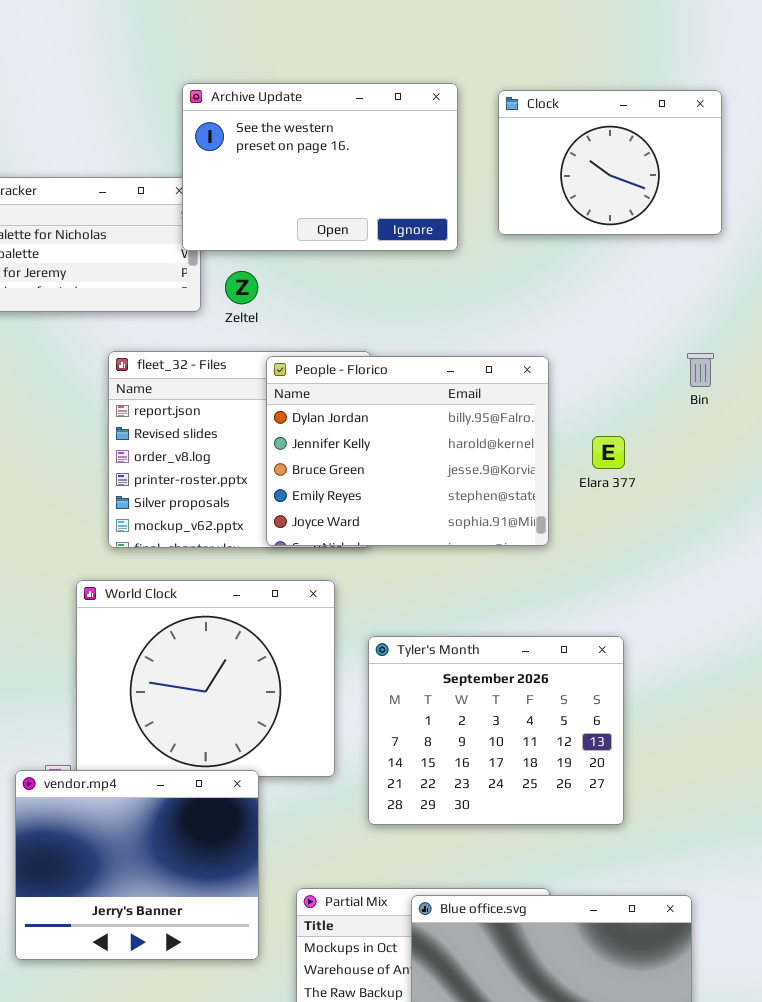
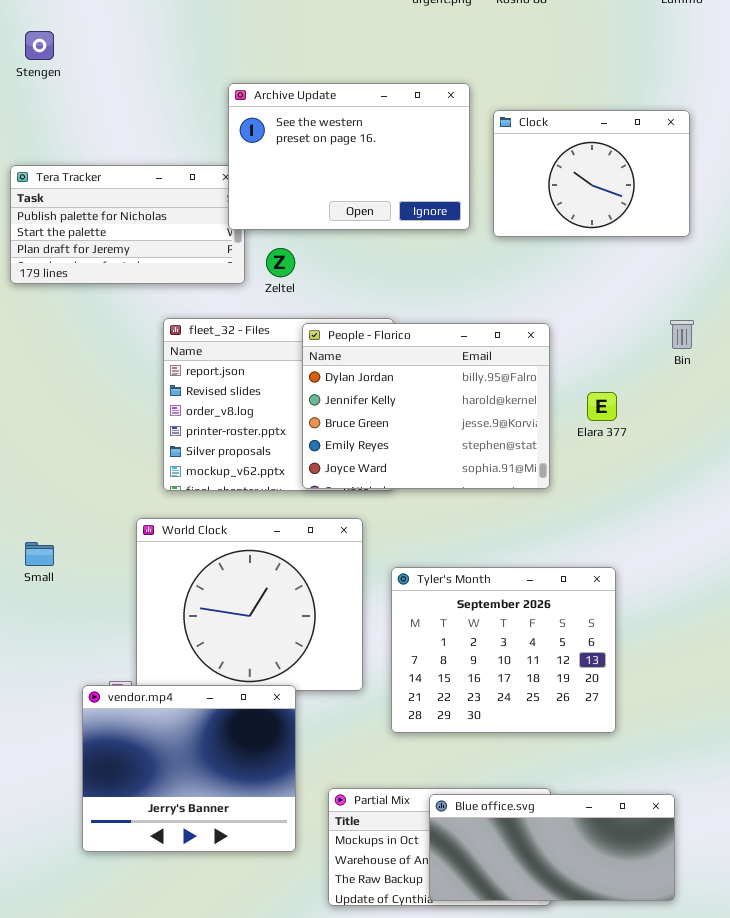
Clock: [498,90,722,235] -> [493,110,690,237], moved

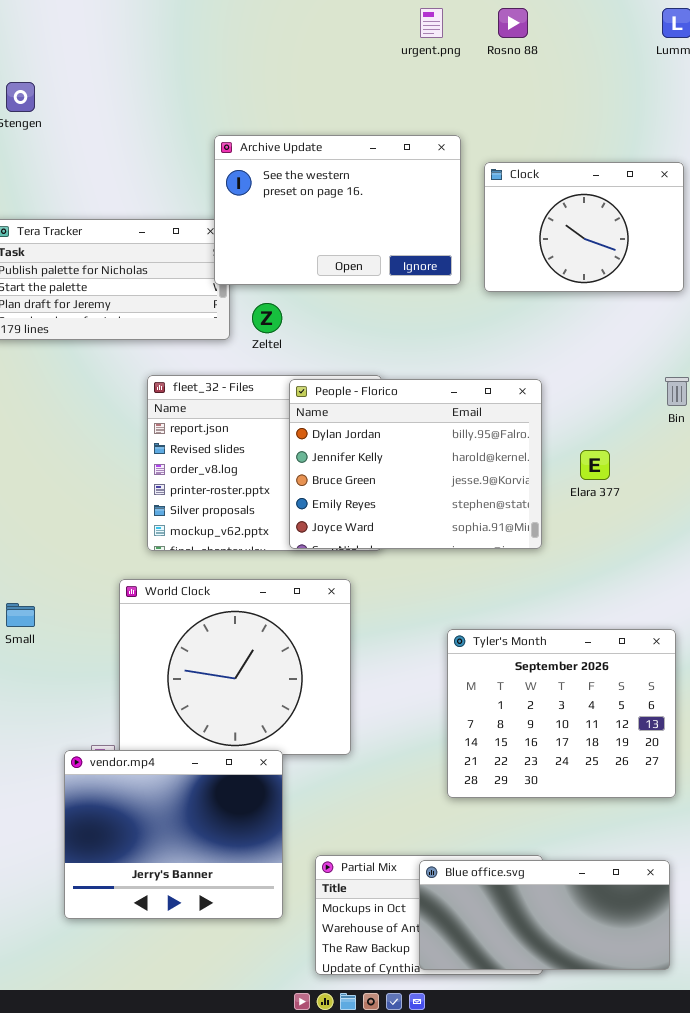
Tyler's Month: [391,567,616,733] -> [447,629,676,798], moved

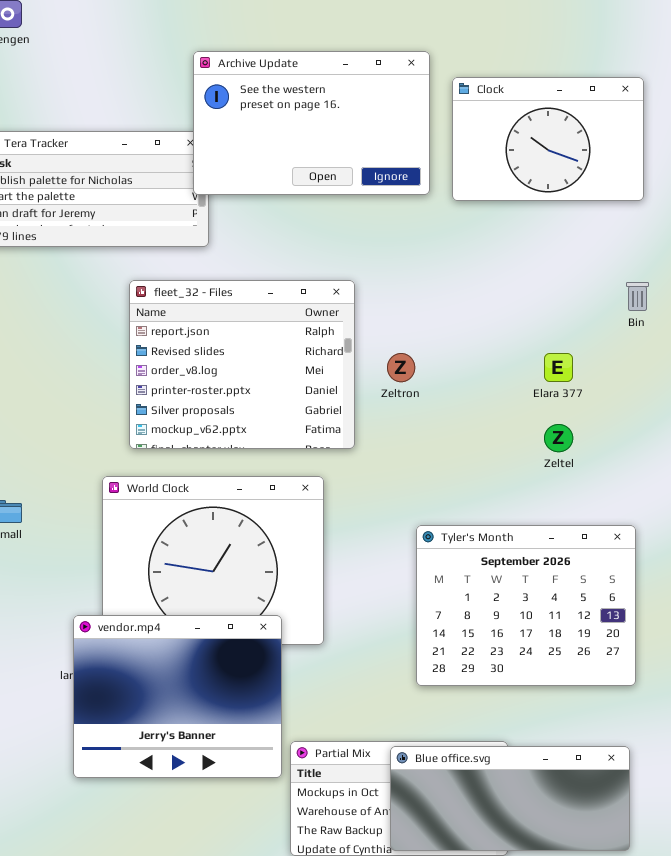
Zeltel: [252,303,282,333] -> [544,424,573,452], moved
People - Florico: [289,379,542,549] -> none, closed
vendor.mp4: [64,750,283,919] -> [73,615,282,778], moved

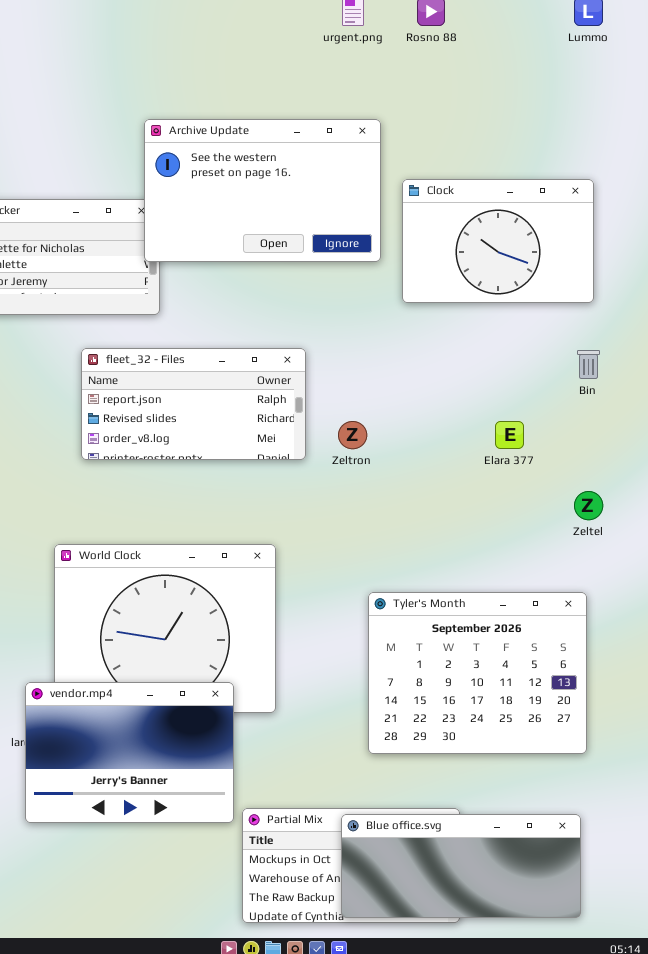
Clock: [452,77,644,201] -> [402,179,594,303], moved
fleet_32 - Files: [129,280,355,449] -> [81,348,306,460], resized
Zeltel: [544,424,573,452] -> [574,491,603,520], moved
vendor.mp4: [73,615,282,778] -> [25,682,234,823], resized

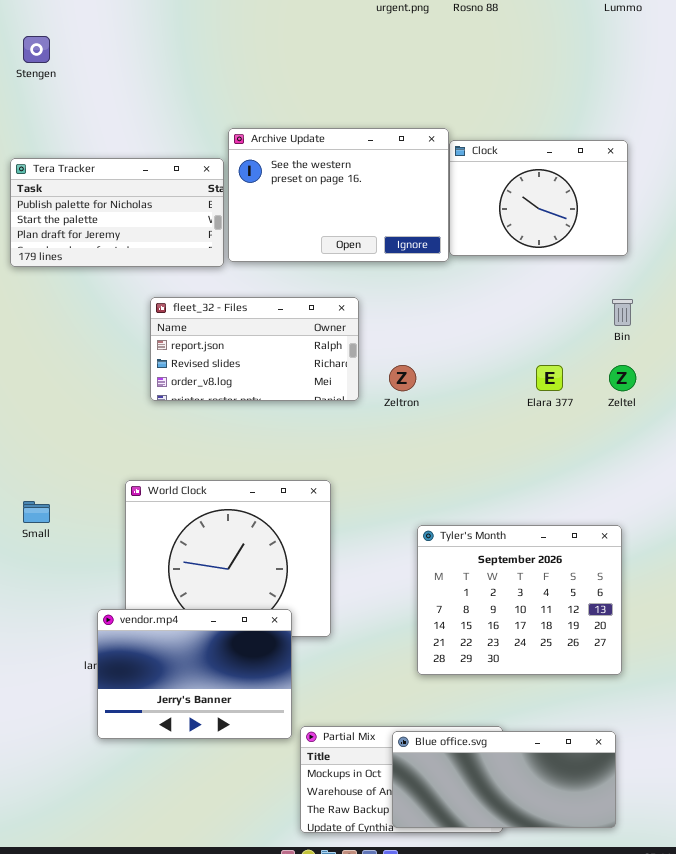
Archive Update: [144,119,381,262] -> [228,128,449,262], moved
Zeltel: [574,491,603,520] -> [609,365,636,391], moved

